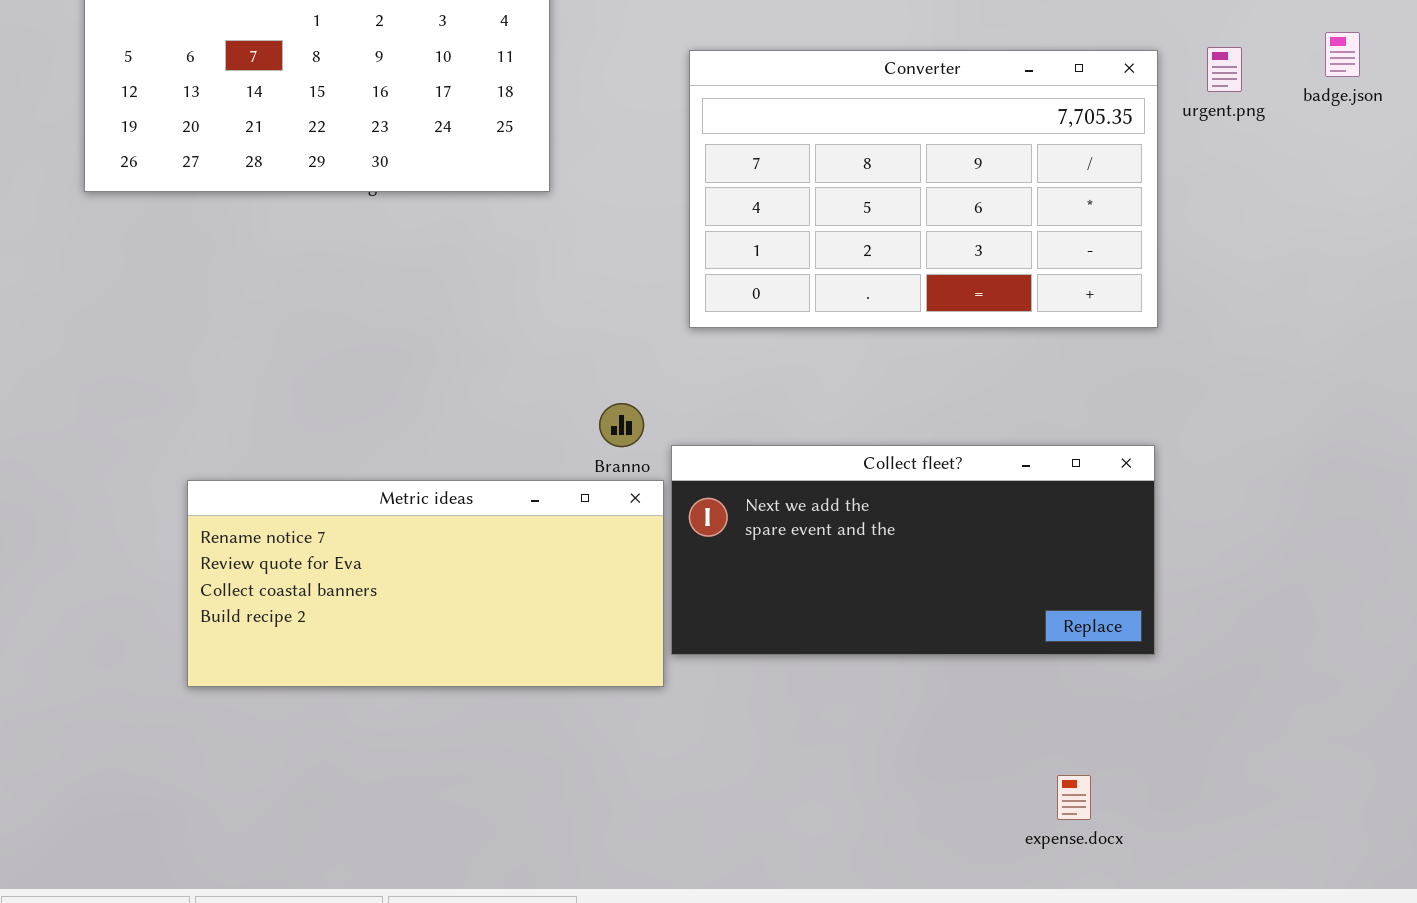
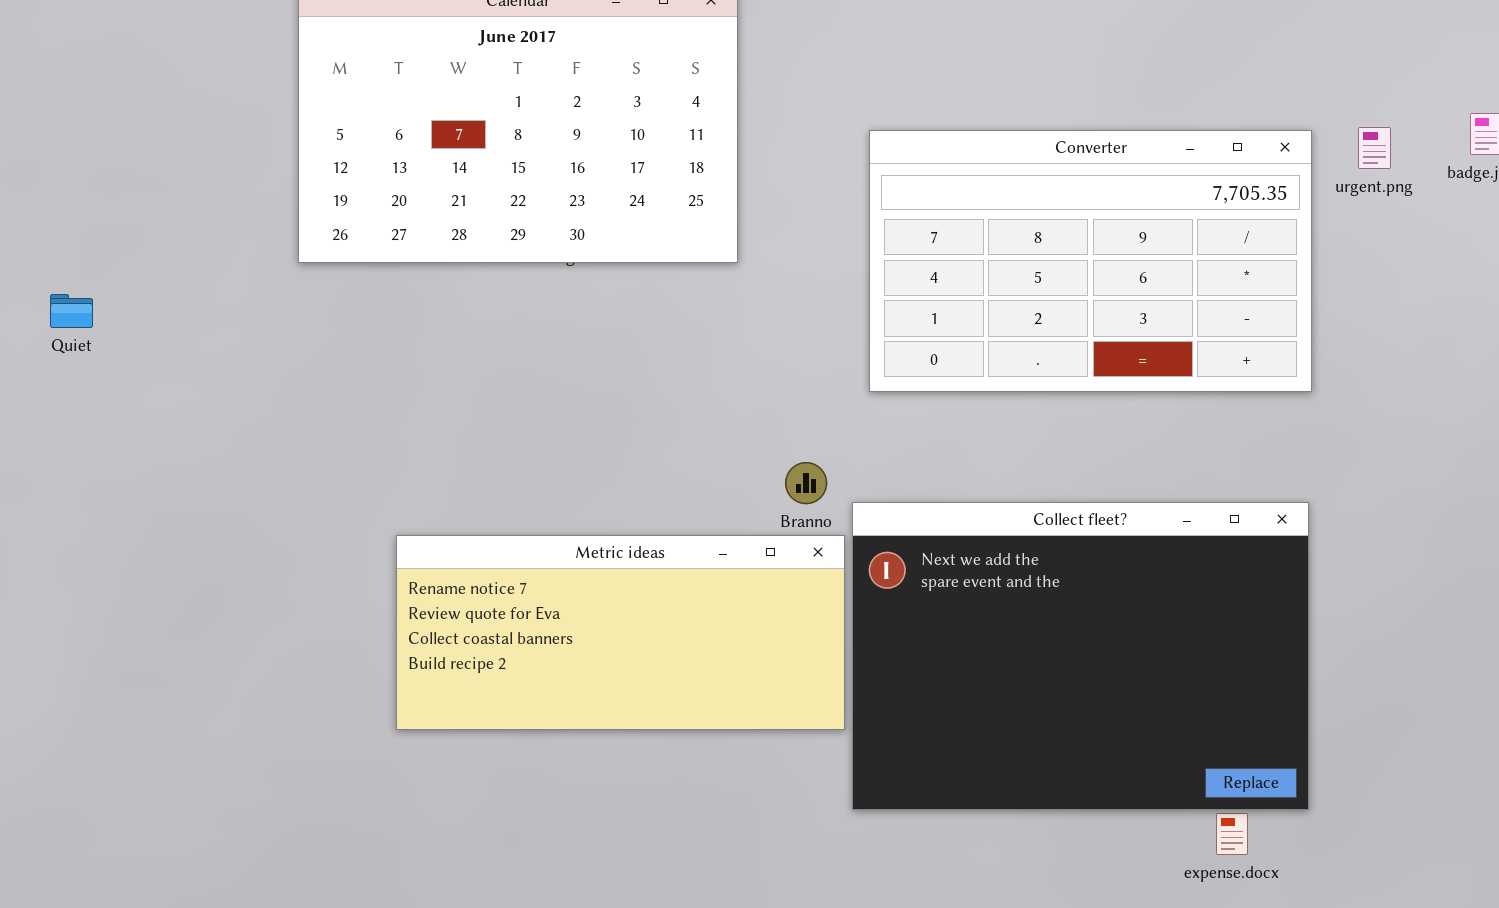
Collect fleet?: [671,445,1155,655] -> [852,502,1309,810], resized

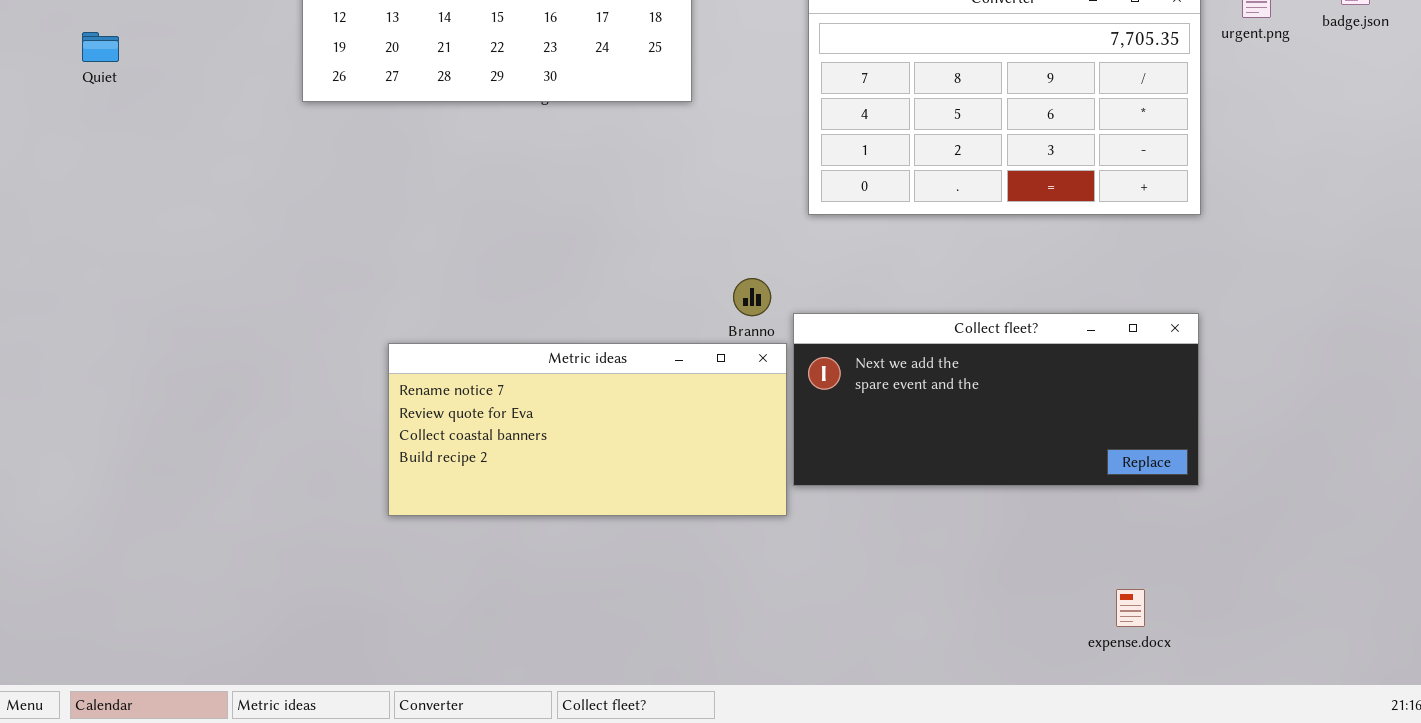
Quiet: [50,294,93,328] -> [82,32,119,62], moved
Collect fleet?: [852,502,1309,810] -> [793,313,1199,486], resized

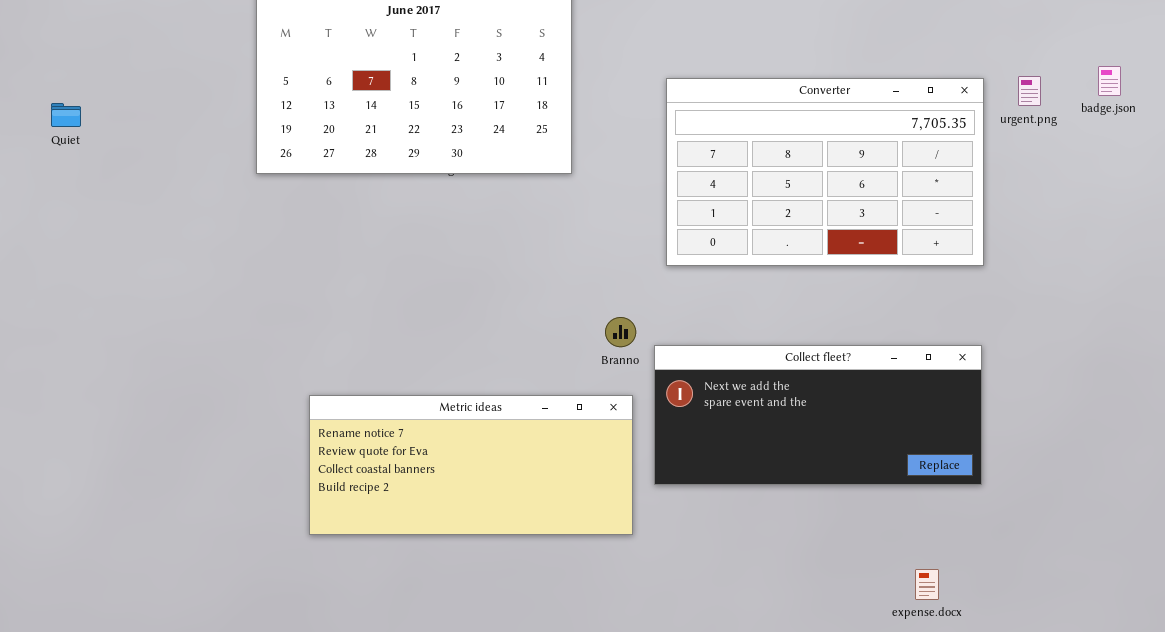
Quiet: [82,32,119,62] -> [51,103,81,127], moved
Metric ideas: [388,343,787,516] -> [309,395,633,535], moved

